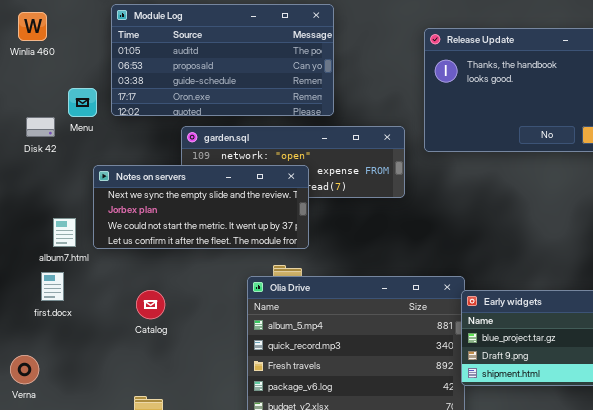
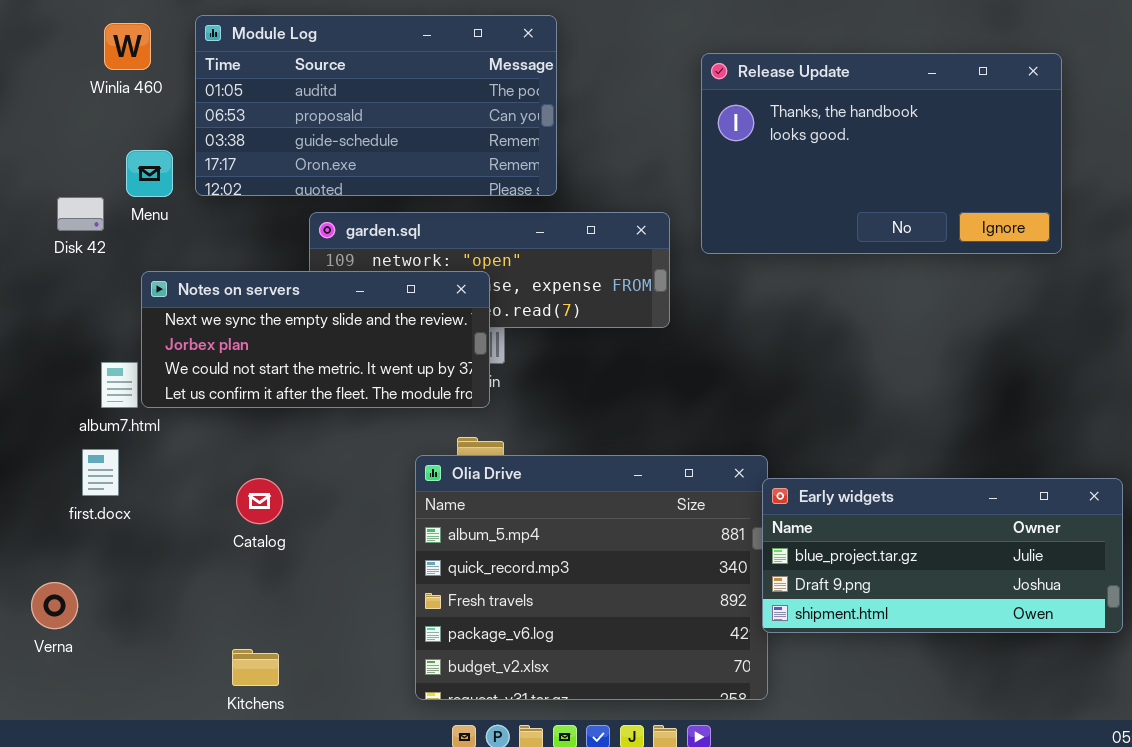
Winlia 460: [18,12,47,41] -> [104,23,151,70], moved
Notes on servers: [93,165,309,249] -> [141,271,490,408], moved

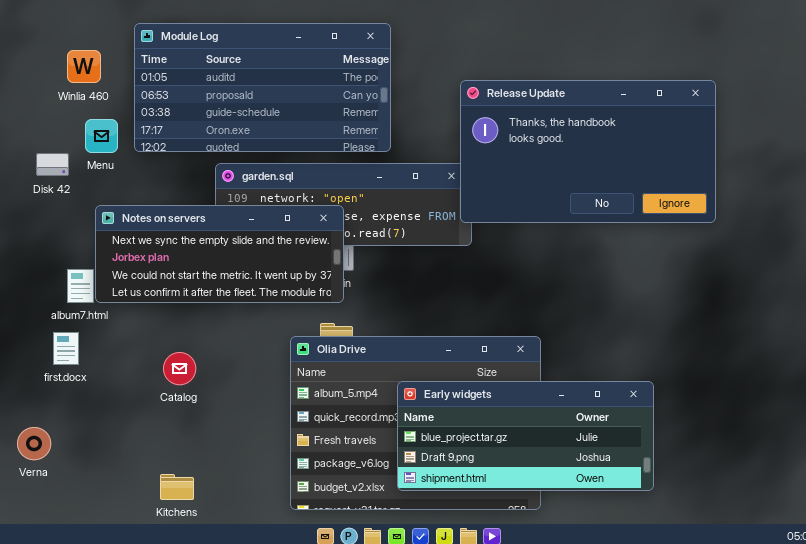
Winlia 460: [104,23,151,70] -> [67,50,101,83], moved
Release Update: [701,53,1062,254] -> [460,80,716,223], moved
Early widgets: [762,478,1123,633] -> [397,381,654,491], moved

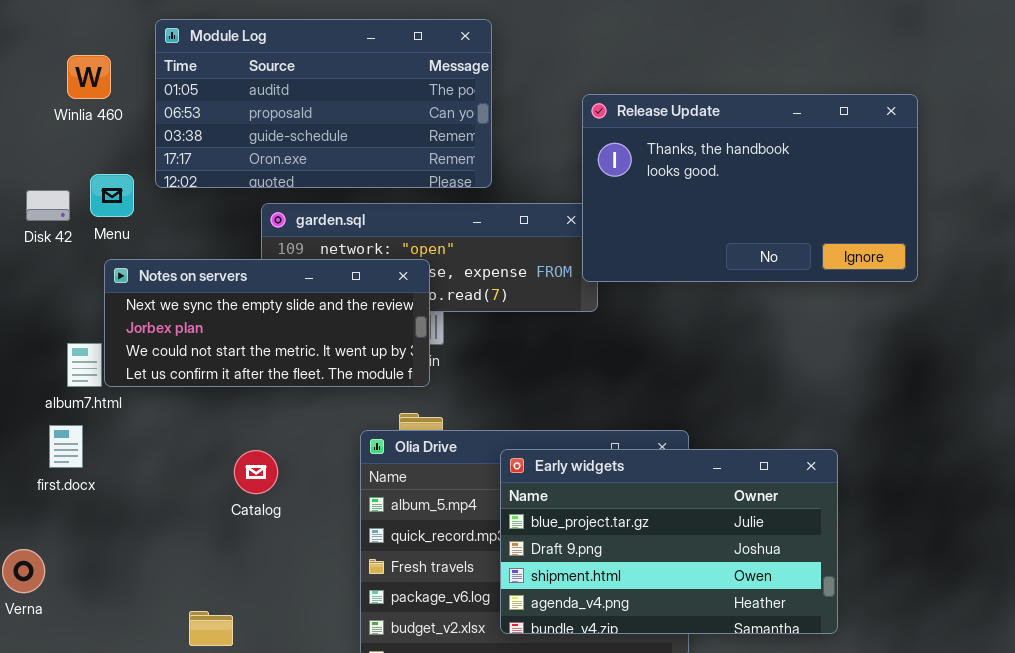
Menu: [85,119,118,153] -> [90,174,134,217], moved
Catalog: [163,352,196,385] -> [234,450,278,494], moved
Early widgets: [397,381,654,491] -> [500,449,838,634], resized

